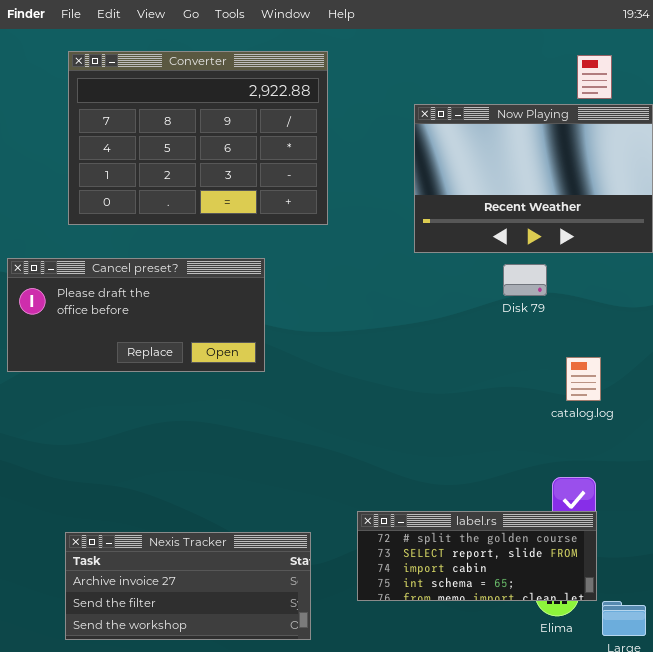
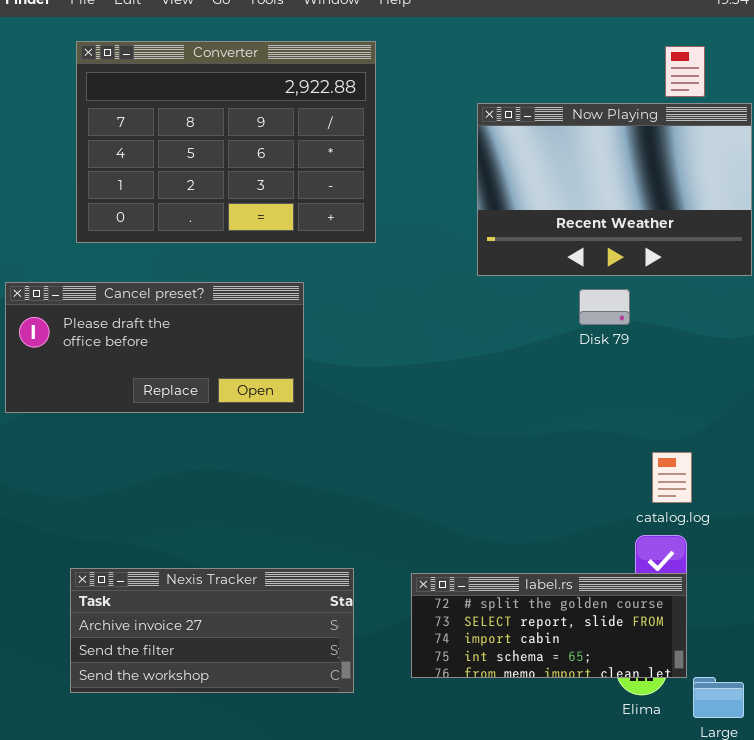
catalog.log: [566,357,601,401] -> [652,452,692,503], moved
Nexis Tracker: [65,532,311,640] -> [70,568,354,693], moved

